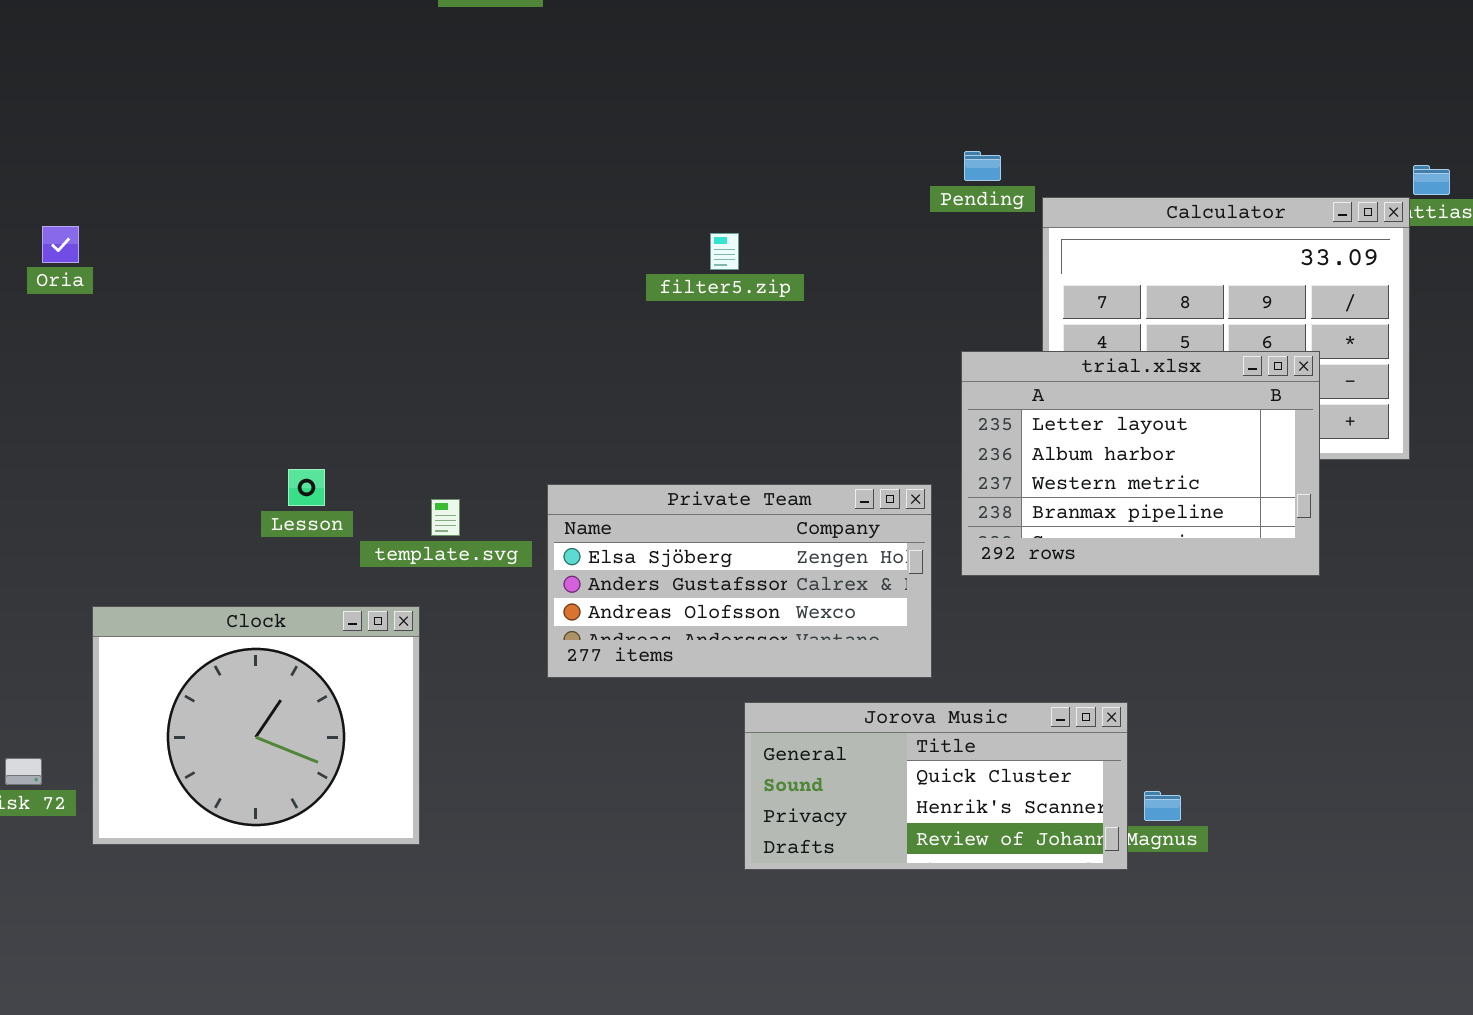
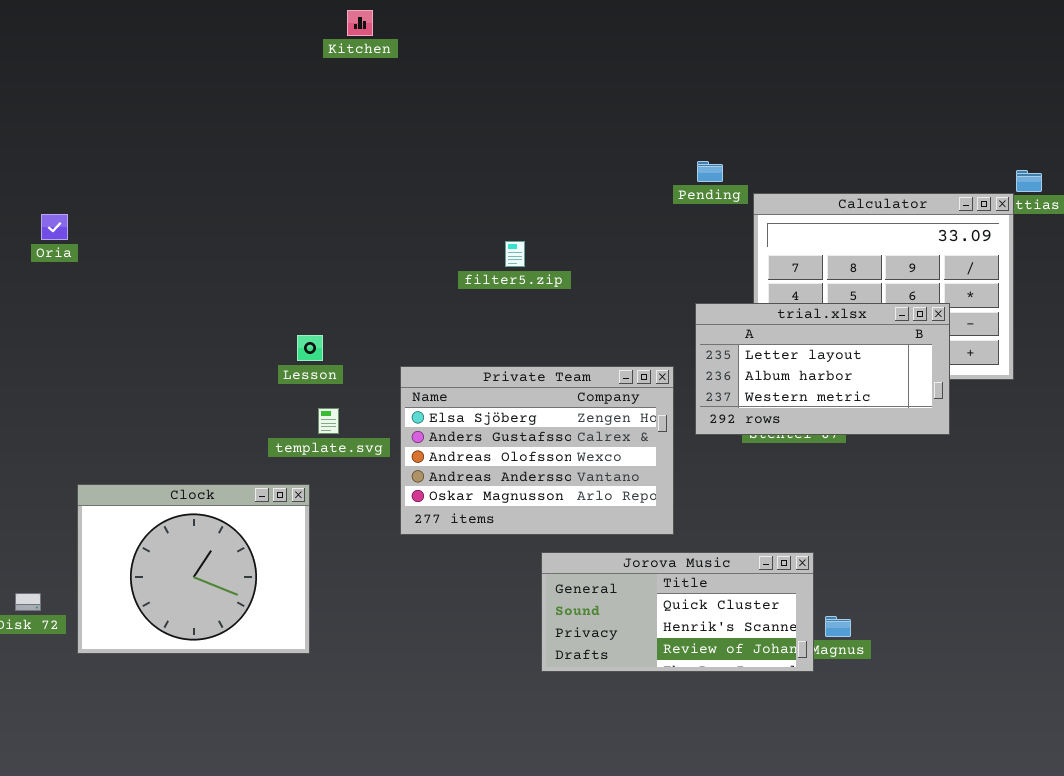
filter5.zip: [710,233,739,270] -> [505,241,525,267], moved
trial.xlsx: [961,351,1320,576] -> [695,303,950,435], resized
Lesson: [288,469,325,506] -> [297,335,323,361], moved
Private Team: [547,484,932,678] -> [400,366,674,535], resized

